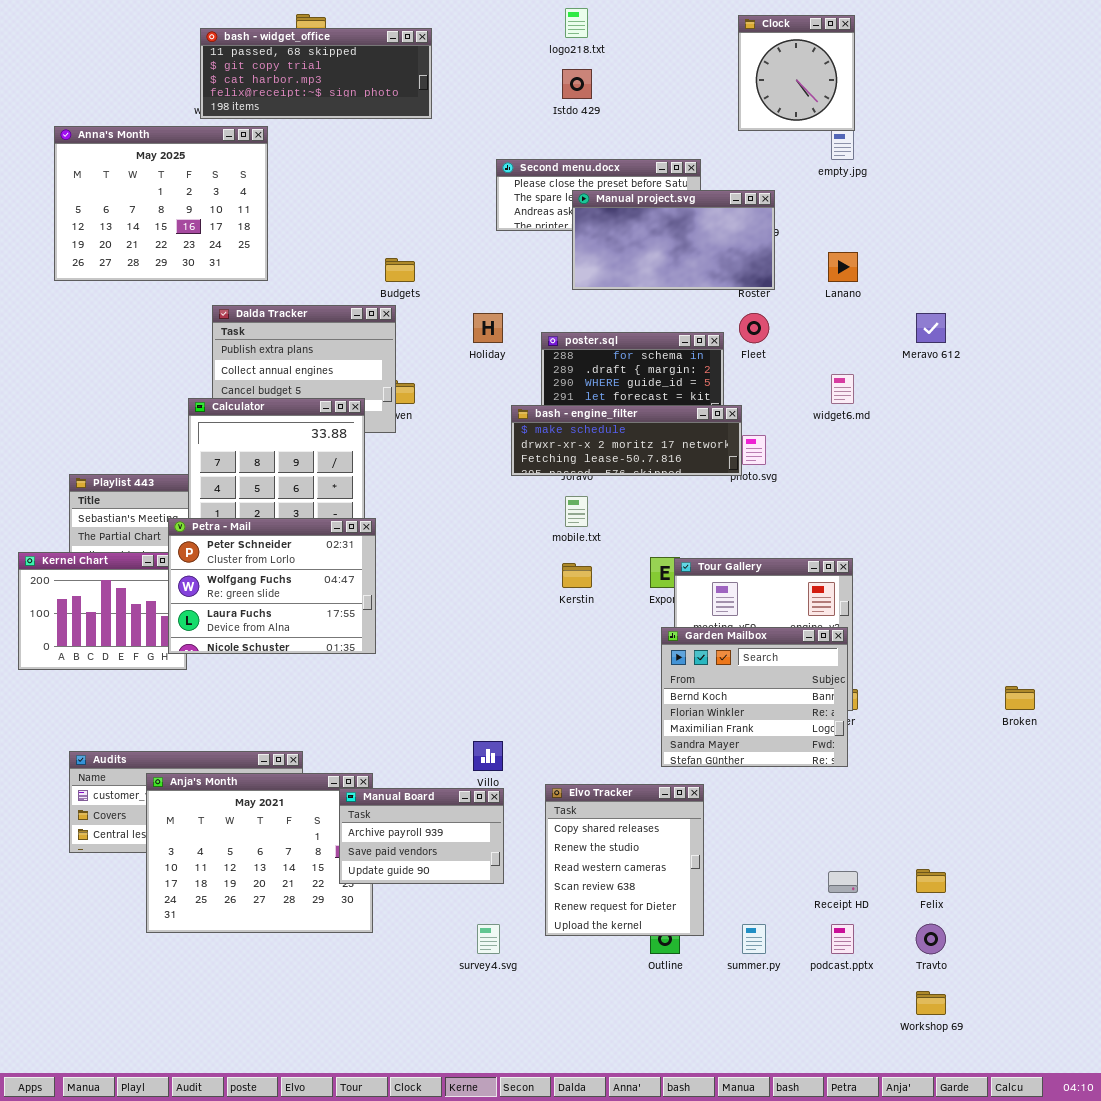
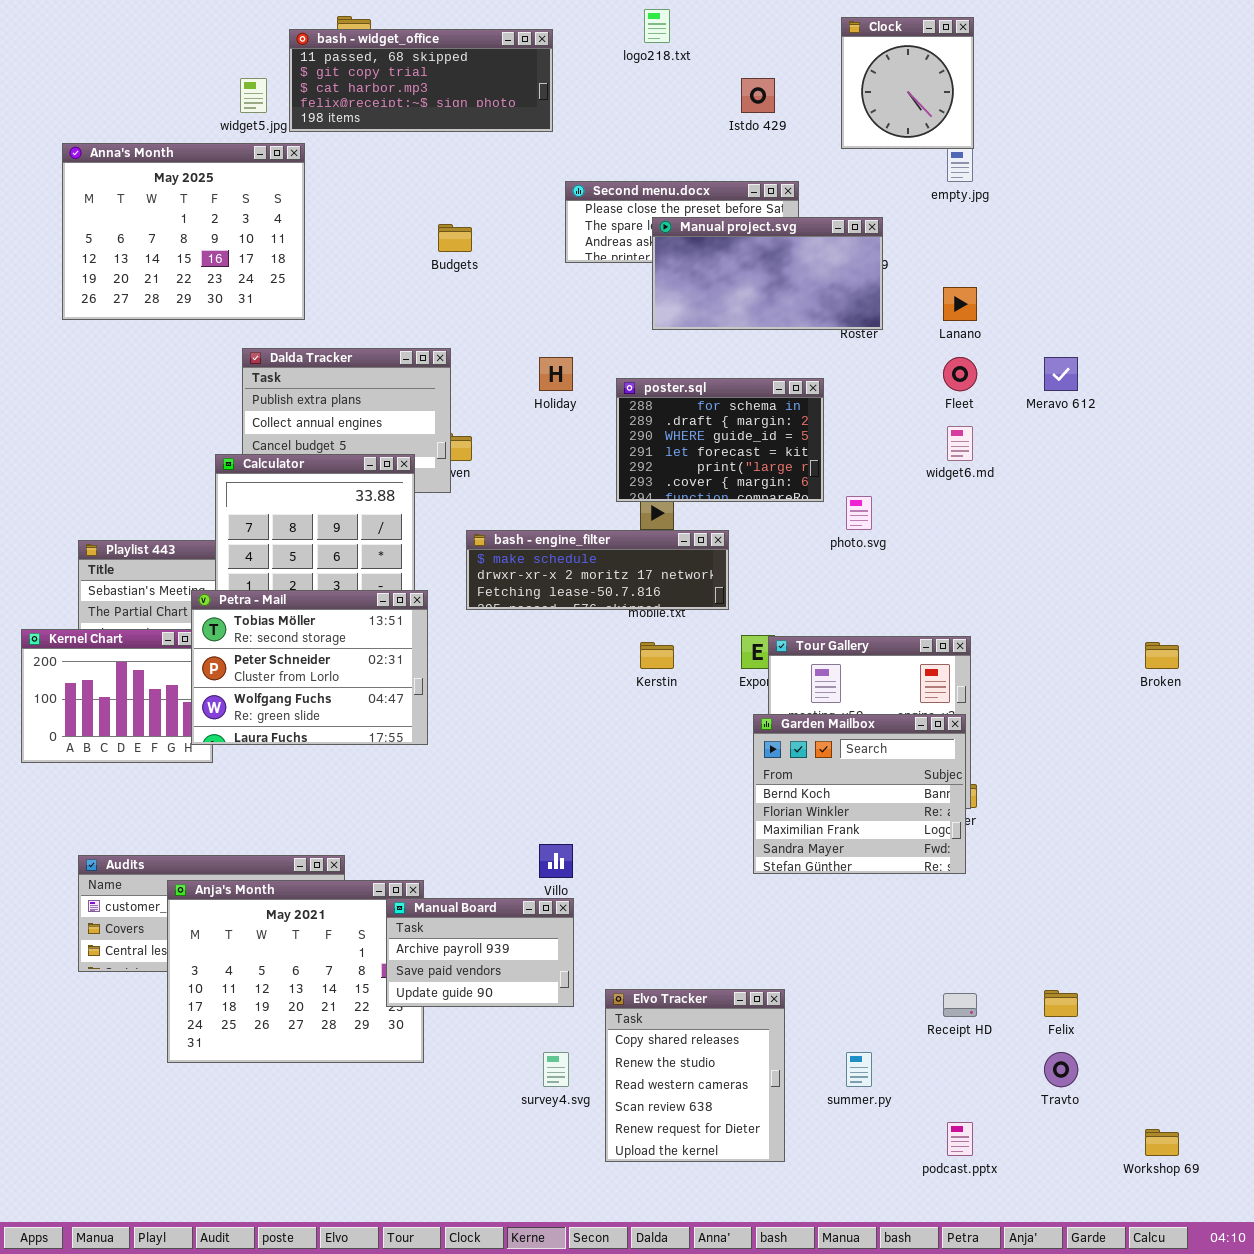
bash - widget_office: [200,28,432,119] -> [289,29,553,132], moved
Istdo 429: [562,69,592,99] -> [741,78,775,113], moved
Budgets: [385,258,415,282] -> [438,224,472,252], moved
Fleet: [739,313,769,343] -> [943,357,977,391], moved
bash - engine_filter: [511,405,742,476] -> [466,530,729,610], moved
Petra - Mail: [168,518,376,654] -> [191,590,428,745], scrolled up 1 row
Broken: [1005,686,1035,710] -> [1145,642,1179,669], moved
Elvo Tracker: [545,784,704,936] -> [605,989,785,1162], moved
podcast.pptx: [831,924,854,954] -> [947,1122,973,1156], moved
Workshop 69: [916,991,946,1015] -> [1145,1129,1179,1156], moved

